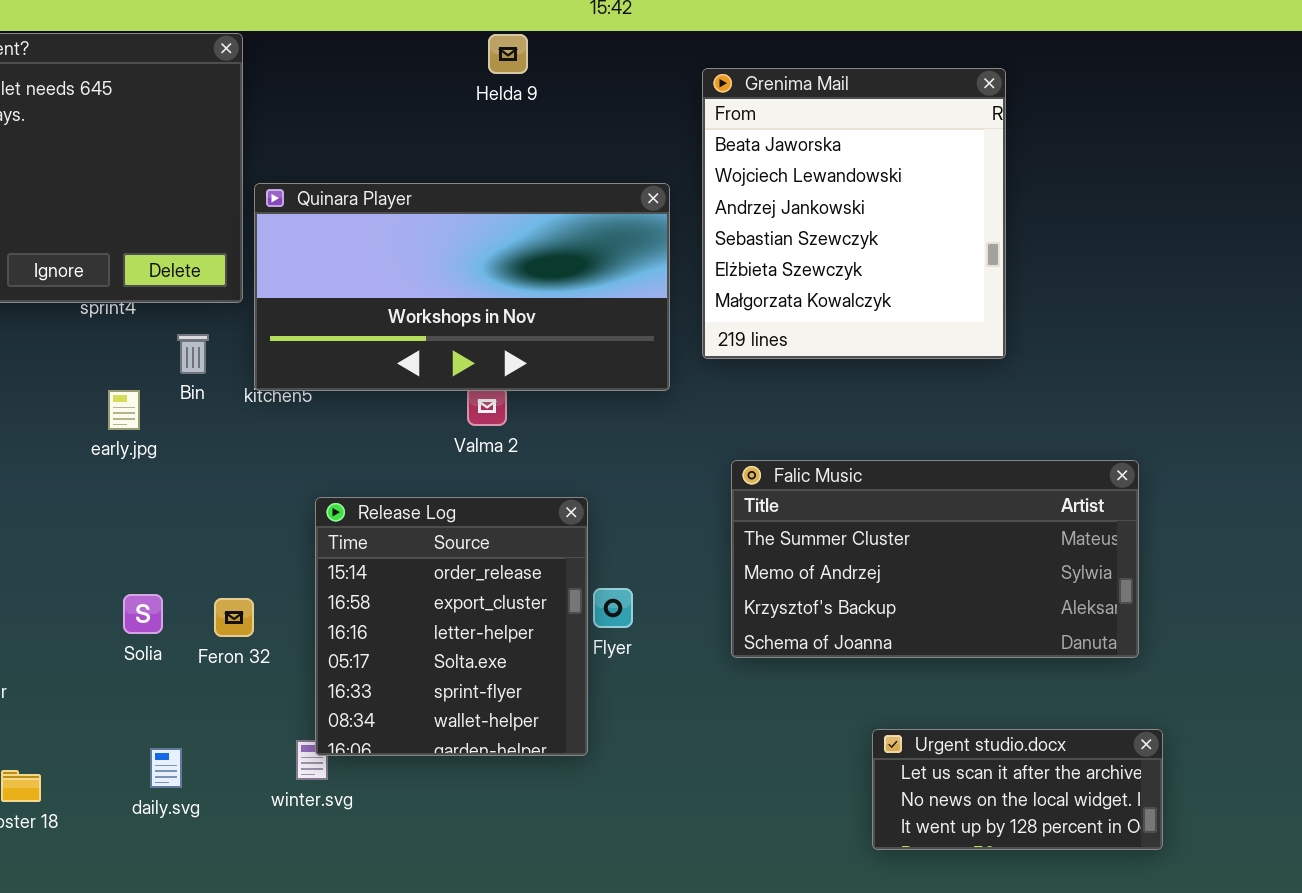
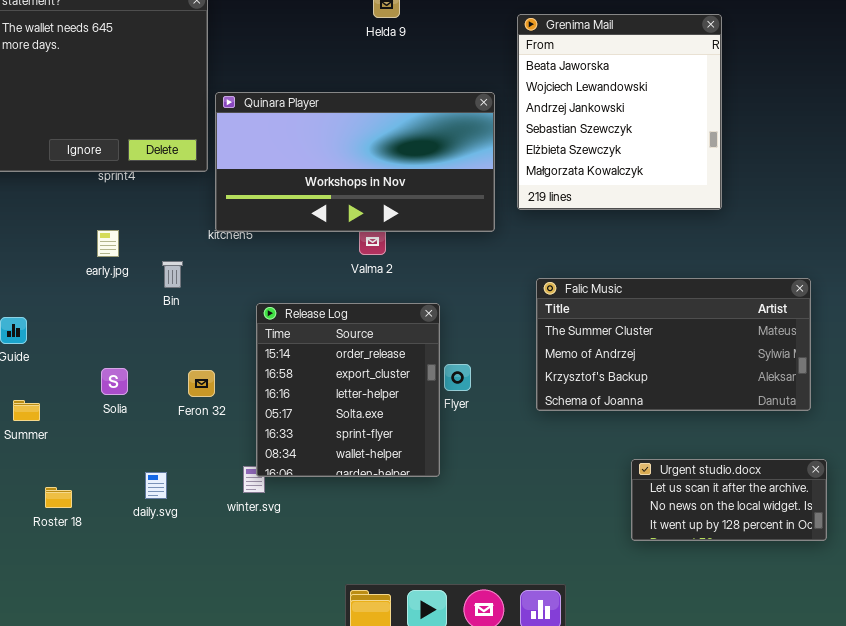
Bin: [177,334,209,374] -> [162,261,183,288], moved
early.jpg: [108,390,140,430] -> [97,230,119,257], moved
Solia: [123,594,163,634] -> [101,368,128,395], moved

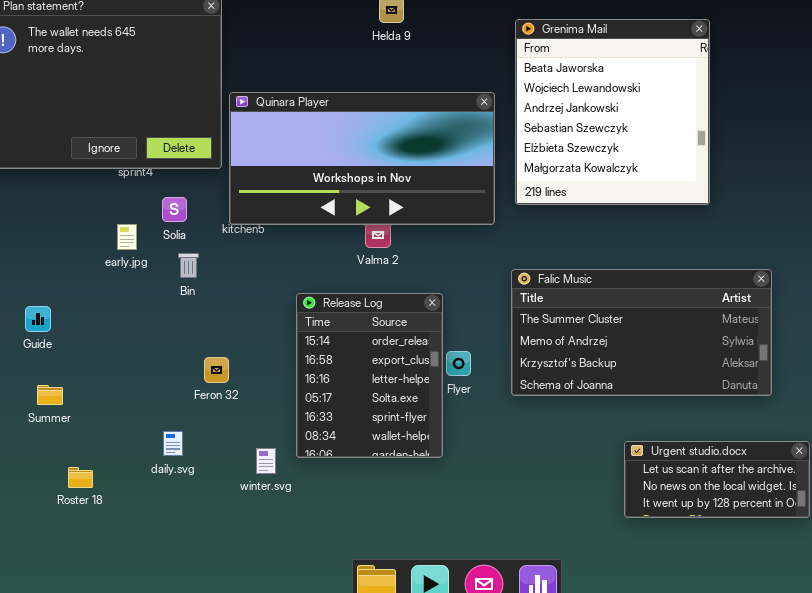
Falic Music: [536,278,811,411] -> [511,269,772,396], moved
Release Log: [256,303,440,477] -> [296,293,443,458], resized
Solia: [101,368,128,395] -> [162,197,187,222], moved
daily.svg: [145,472,167,499] -> [163,431,183,456], moved

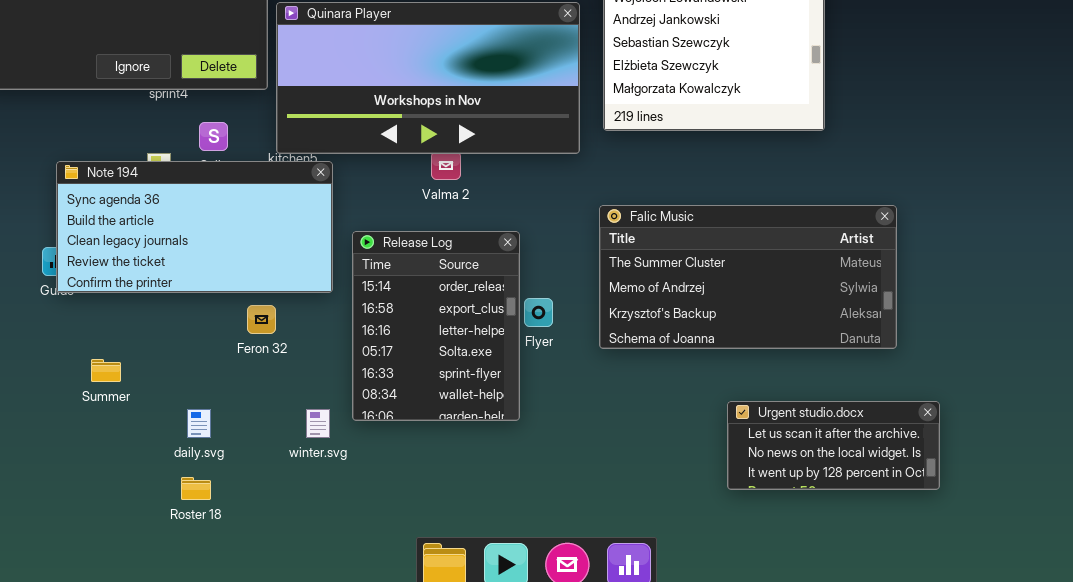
Note 194: none -> [56,161,333,293], opened
Summer: [37,385,63,405] -> [91,359,121,382], moved
daily.svg: [163,431,183,456] -> [187,409,211,438], moved
Roster 18: [68,467,93,488] -> [181,477,211,500], moved

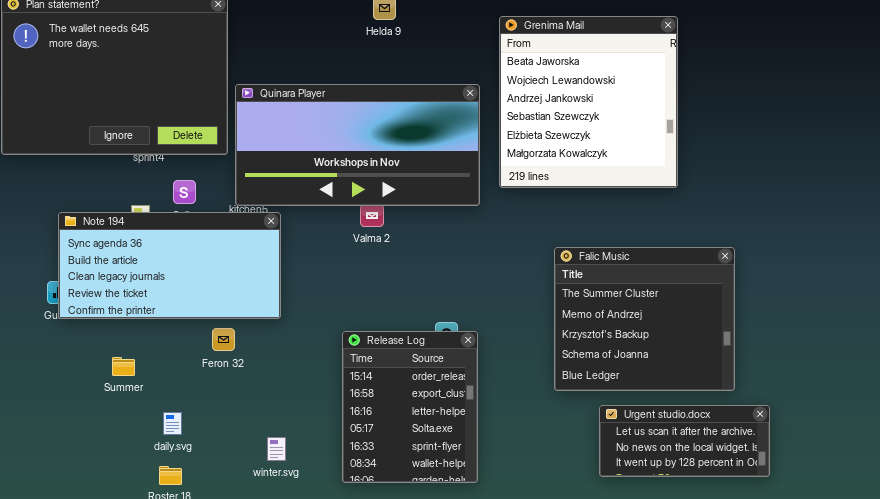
Falic Music: [599,205,897,349] -> [554,247,735,391], resized
Release Log: [352,231,520,421] -> [342,331,478,483], moved
Summer: [91,359,121,382] -> [112,357,135,376], moved
winter.svg: [306,409,330,438] -> [267,437,286,461], moved

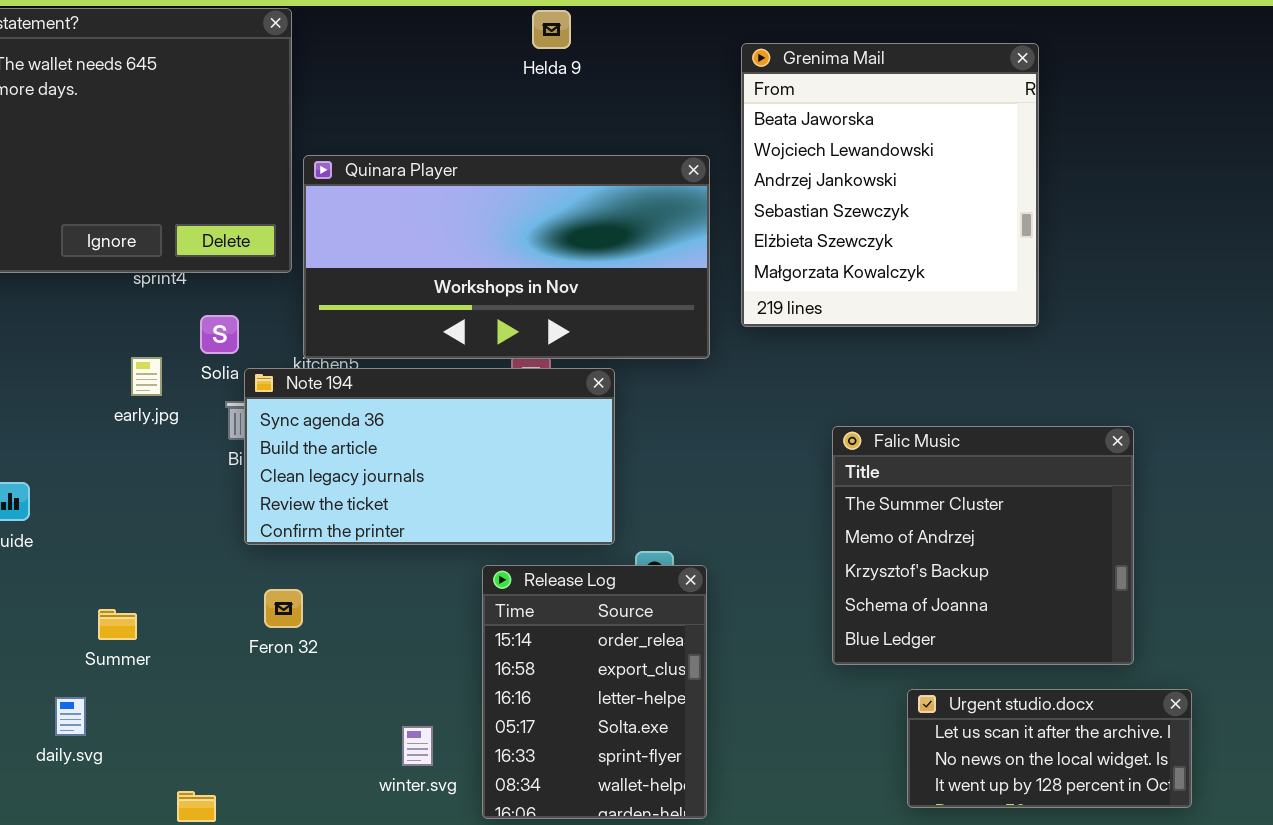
Note 194: [58,212,281,319] -> [244,368,615,545], moved
Feron 32: [212,328,235,351] -> [264,589,303,628], moved
daily.svg: [163,412,182,435] -> [55,697,86,736], moved
winter.svg: [267,437,286,461] -> [402,726,433,766], moved

